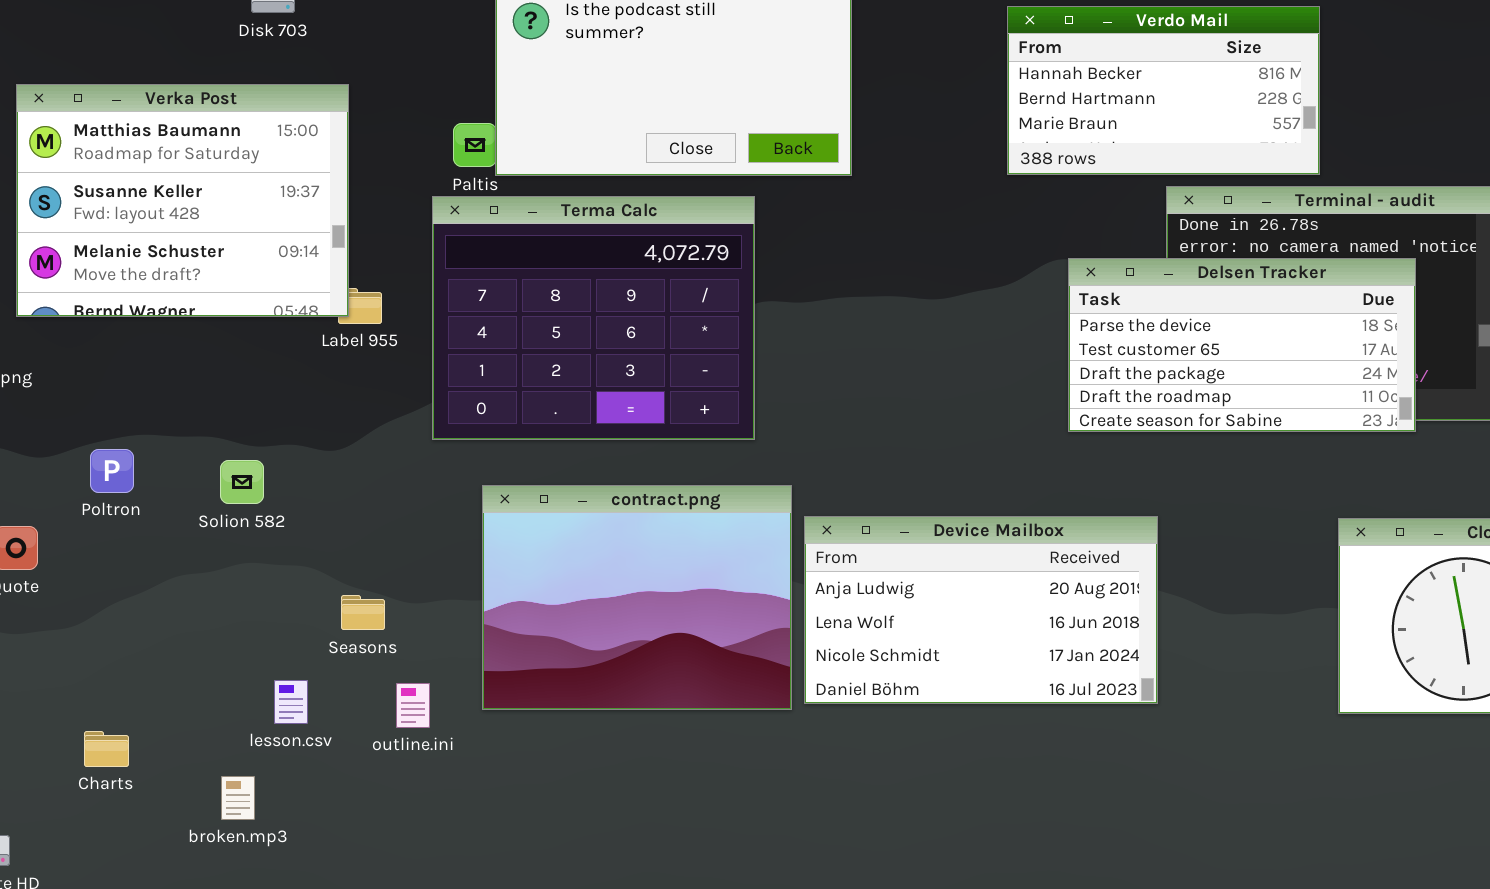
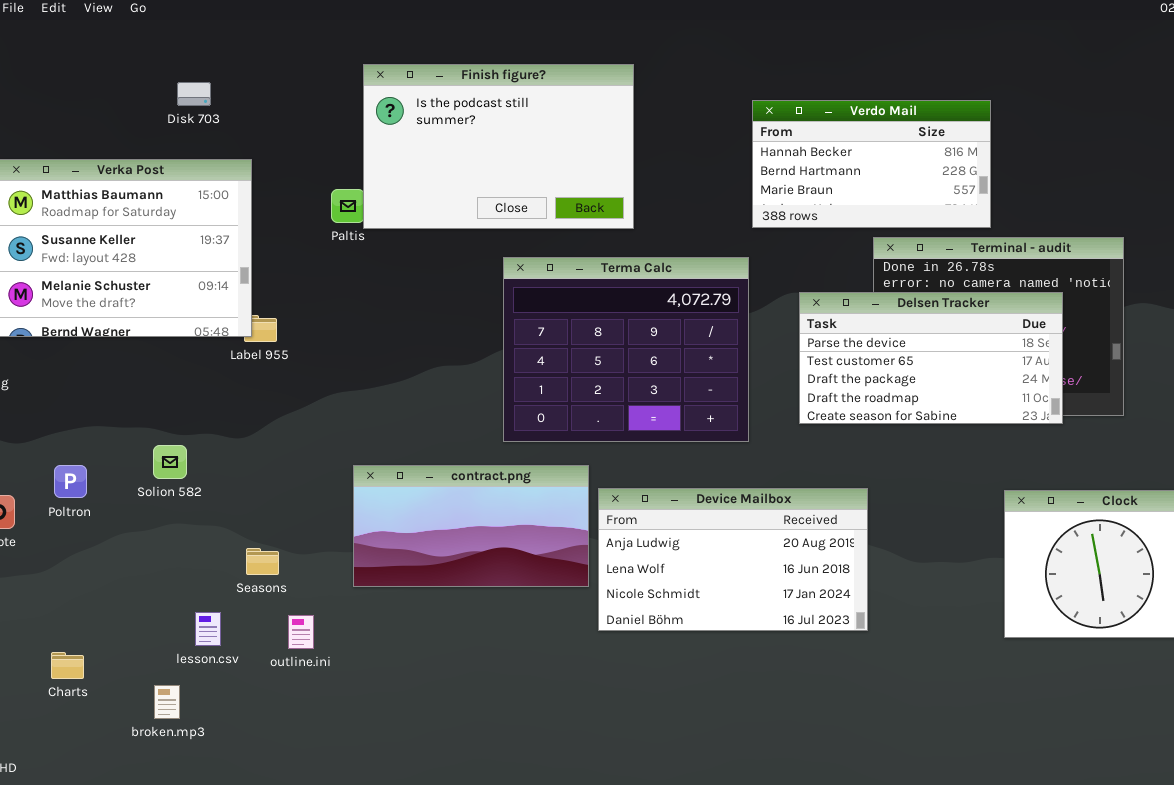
Terma Calc: [432,196,755,440] -> [503,257,749,442], moved
Poltron: [90,449,134,493] -> [54,465,87,498], moved
contract.png: [482,485,792,710] -> [353,465,589,587], resized

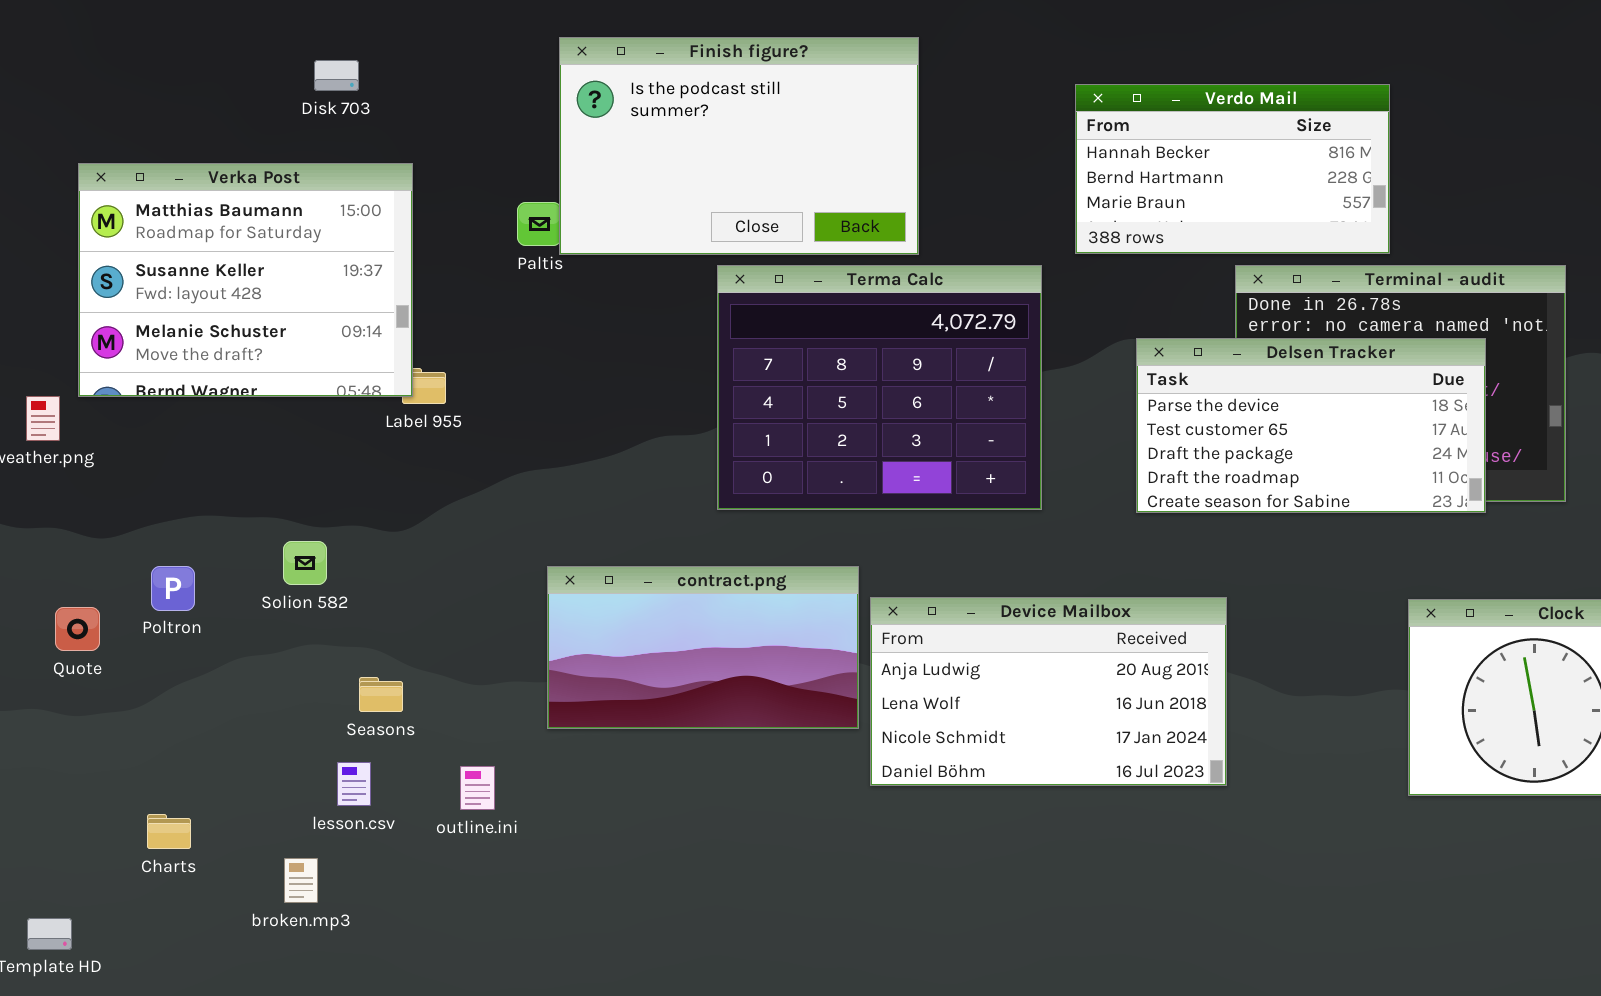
Terma Calc: [503,257,749,442] -> [717,265,1042,510], moved
Seasons: [246,548,279,575] -> [359,677,403,712], moved

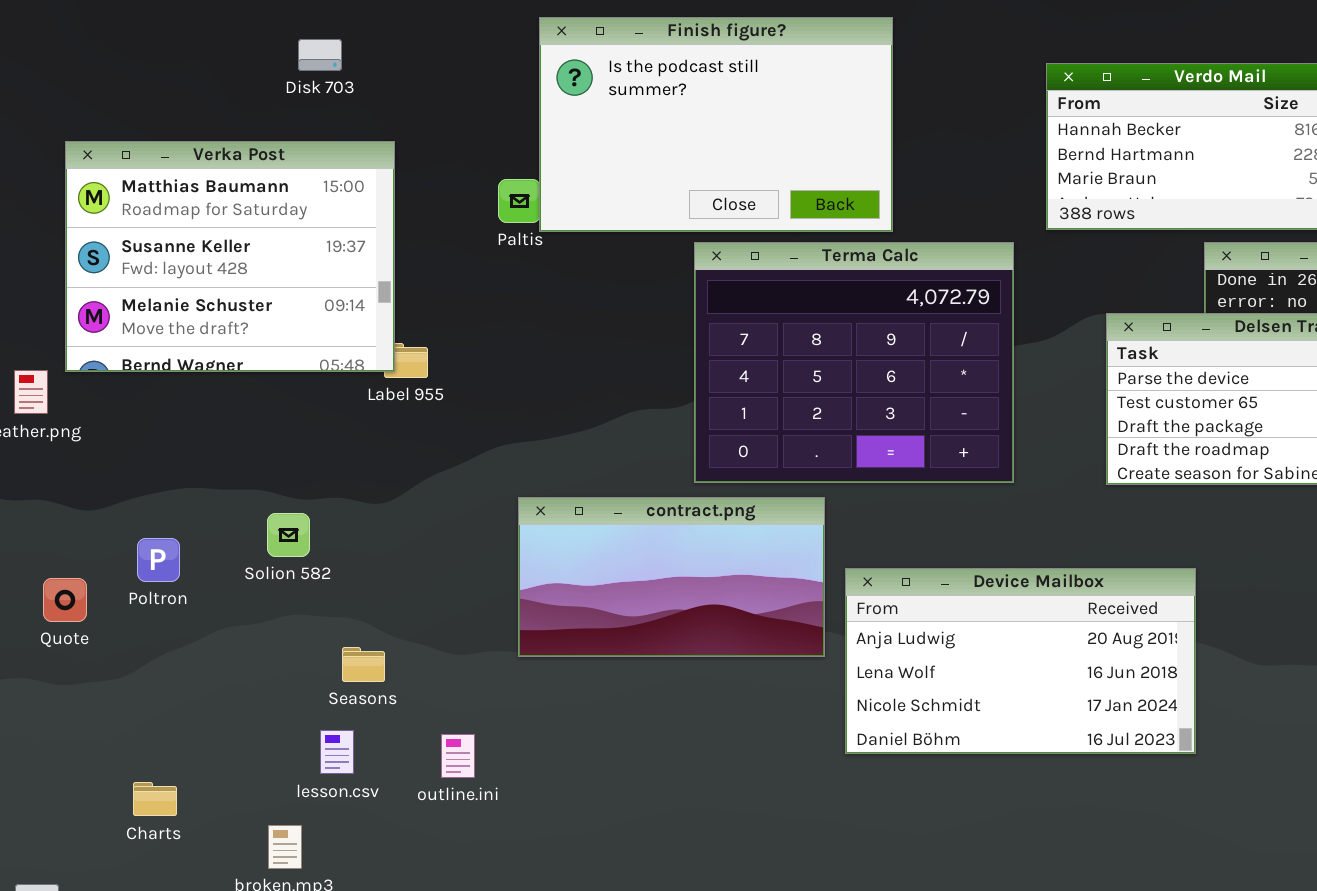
contract.png: [547,566,859,729] -> [518,497,825,657], moved

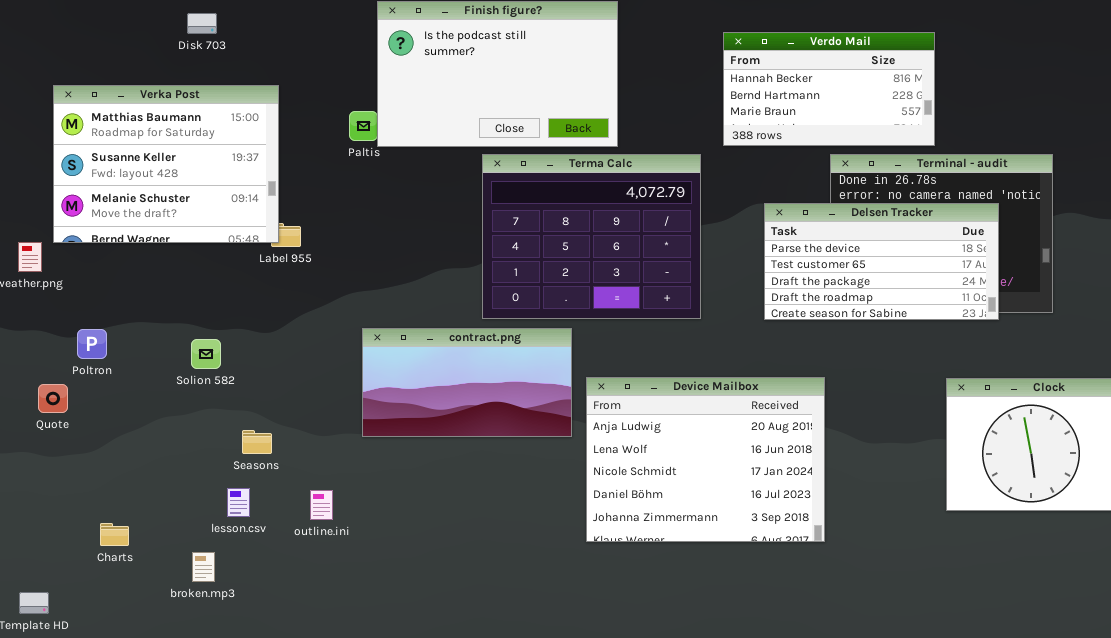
Disk 703: [298,39,342,71] -> [187,13,217,34], moved
Poltron: [137,538,180,582] -> [77,329,107,359], moved
Device Mailbox: [845,568,1196,754] -> [586,377,825,542], resized

